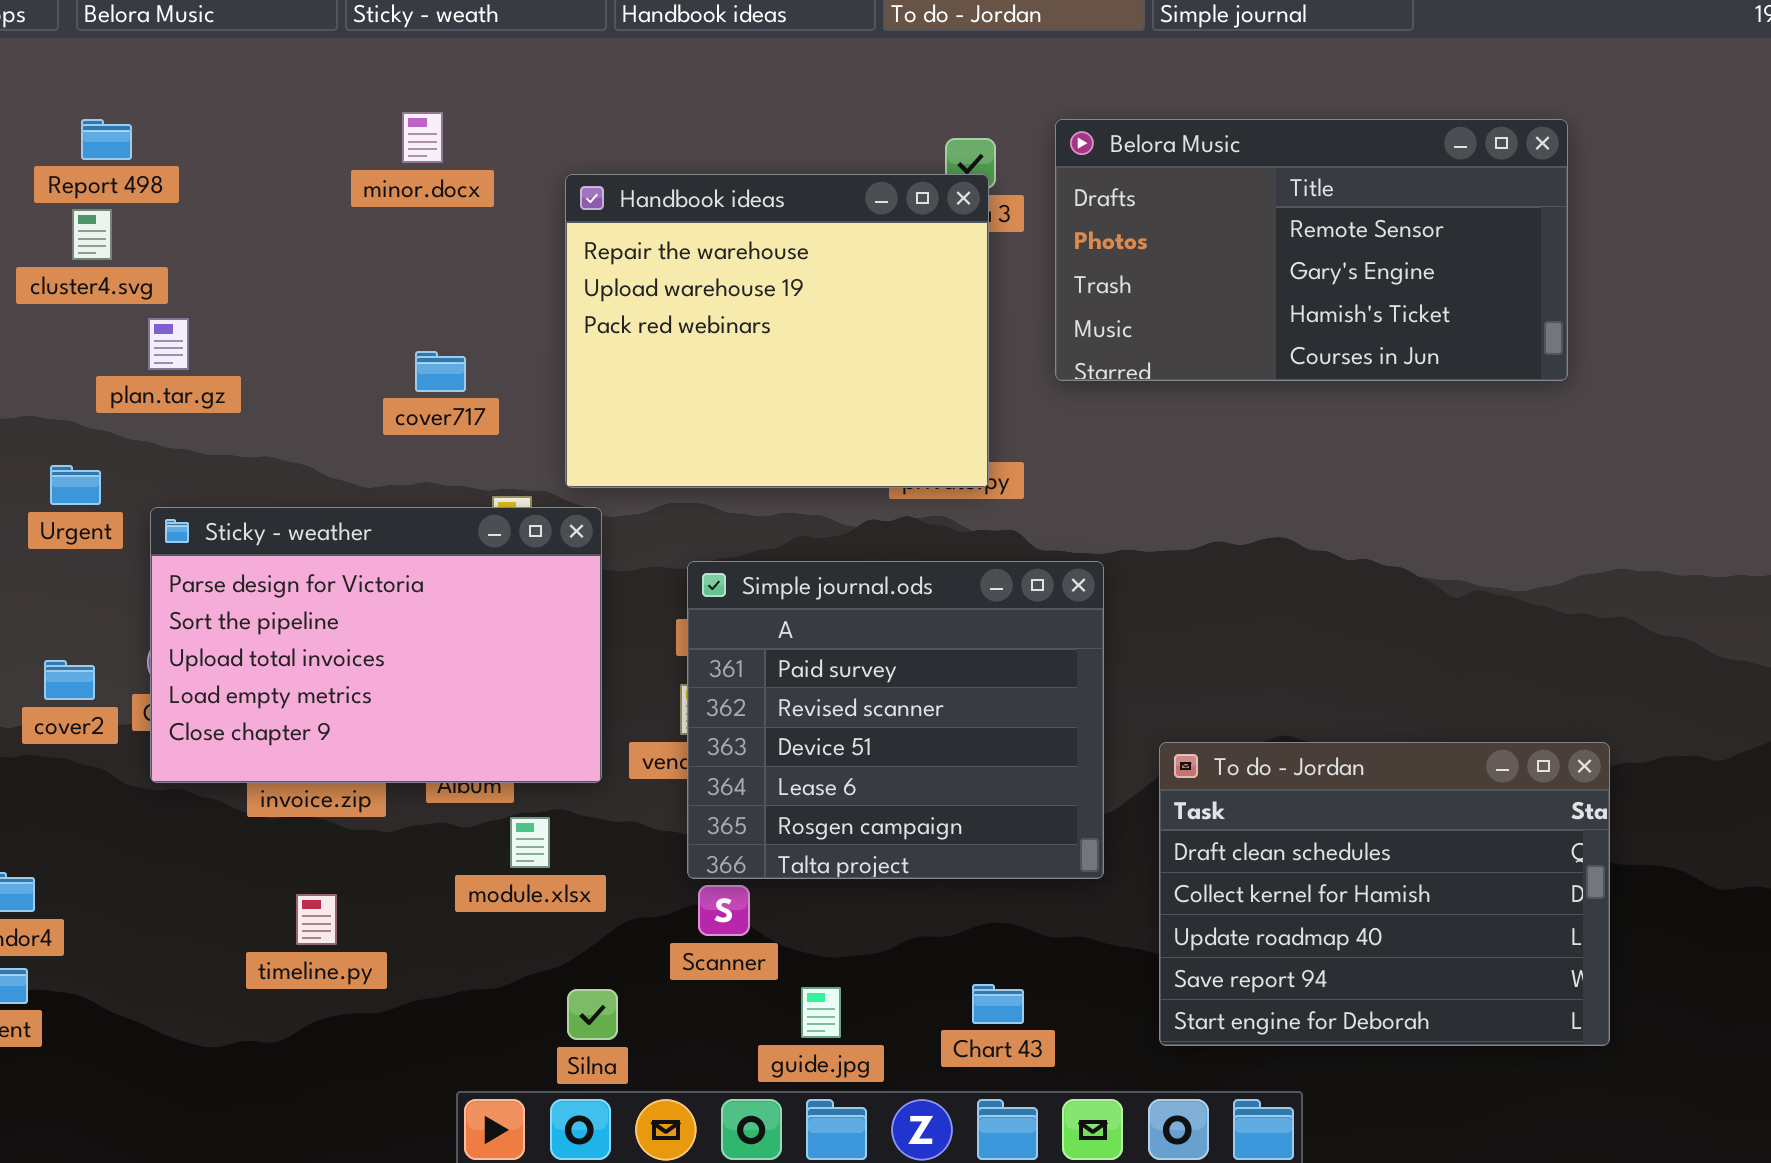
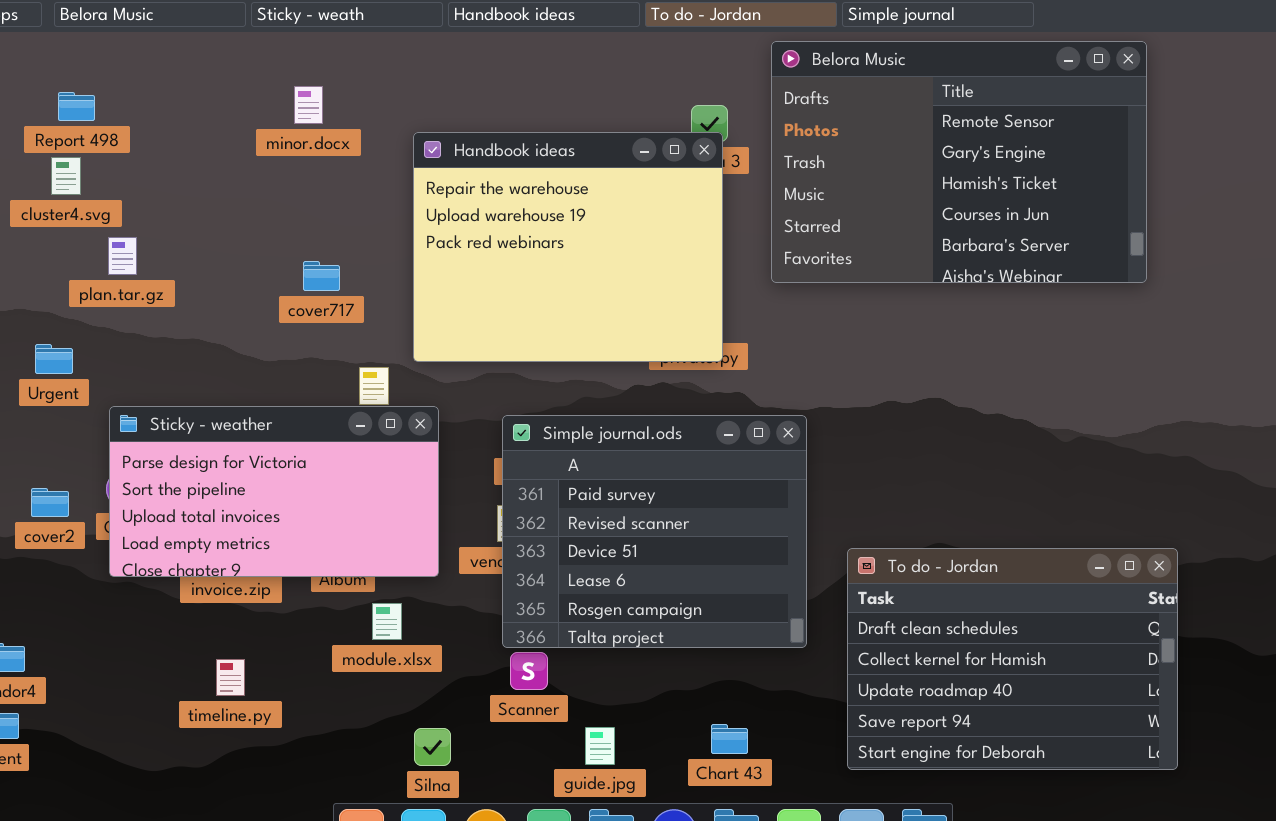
Belora Music: [1055,119,1568,381] -> [771,41,1147,283], resized
Sticky - weather: [150,507,602,783] -> [109,406,439,577], resized

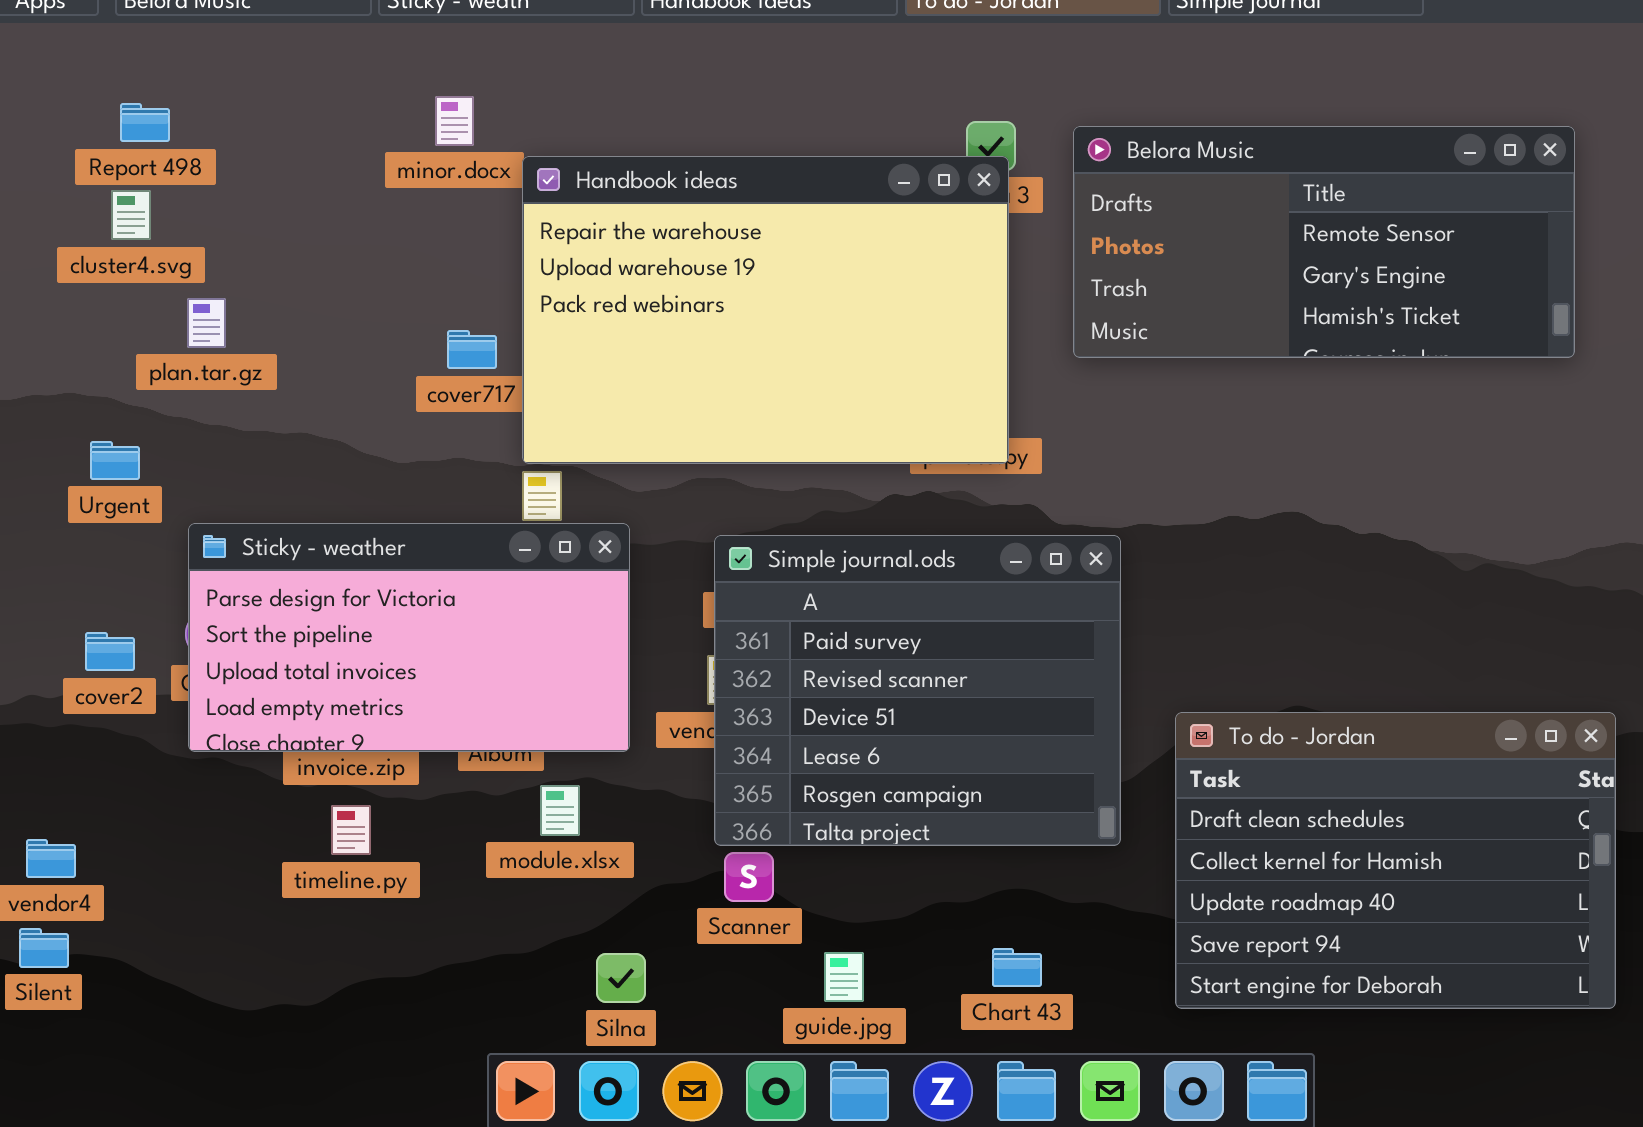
Belora Music: [771,41,1147,283] -> [1073,126,1575,358], resized
Handbook ideas: [413,132,723,362] -> [522,156,1009,464], resized
timeline.py: [216,659,245,696] -> [331,805,371,855], moved

